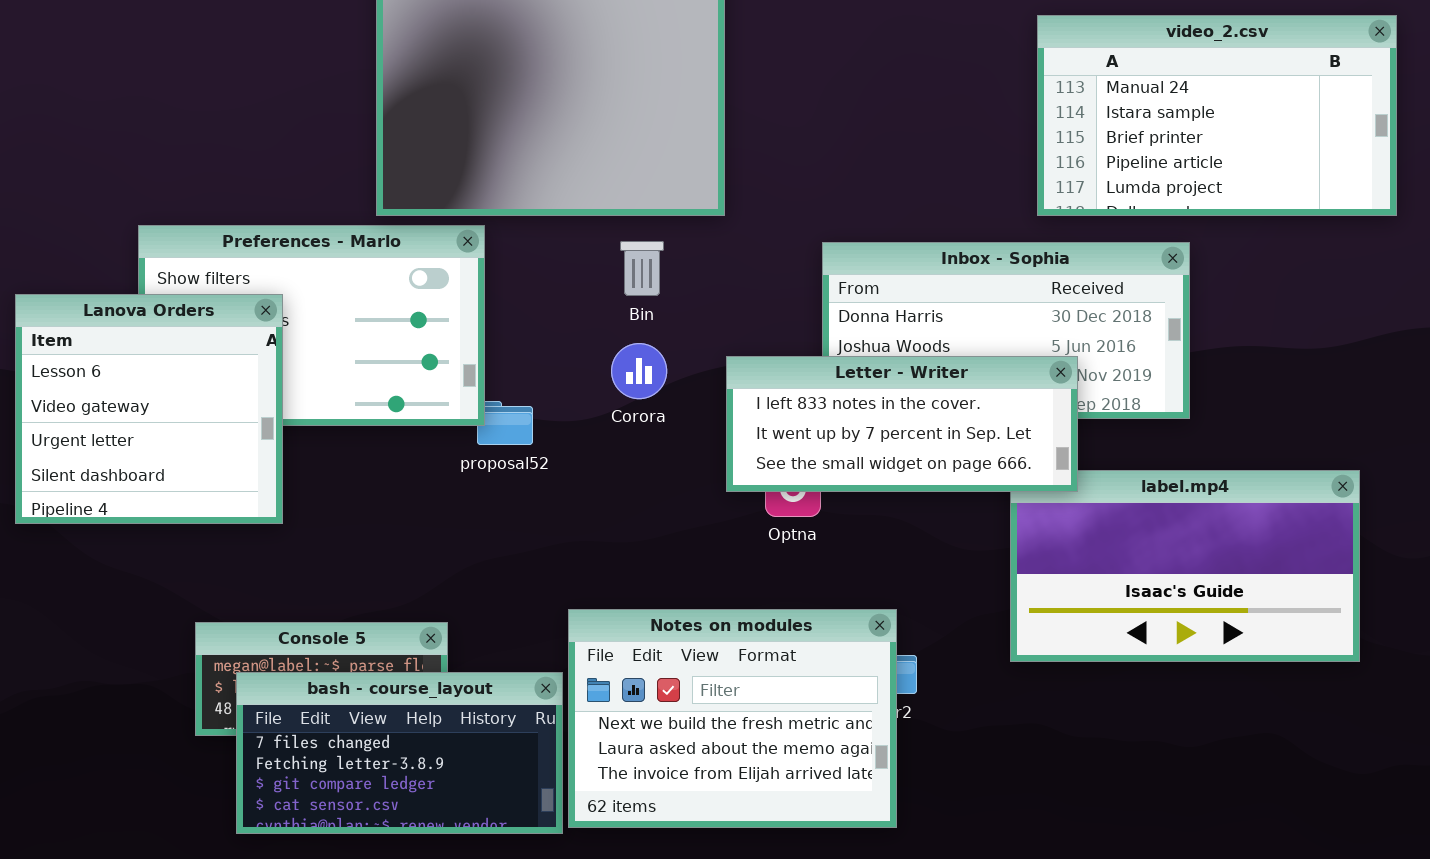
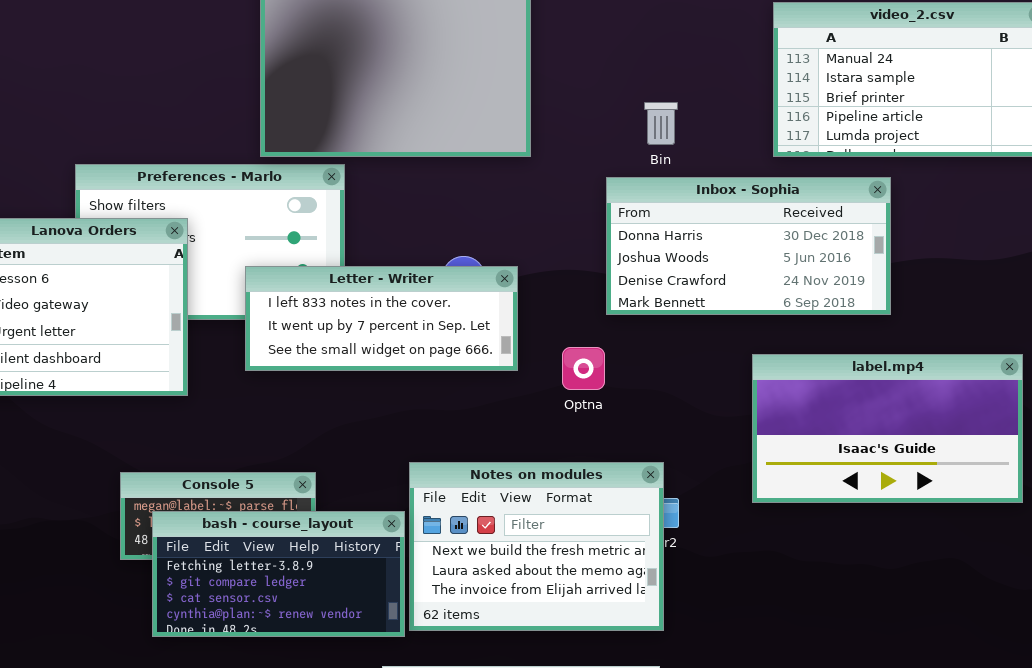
Bin: [620,241,664,296] -> [644,102,678,145], moved
Letter - Writer: [726,356,1078,492] -> [245,266,518,371], moved
bash - course_layout: [236,672,563,834] -> [152,511,405,637], scrolled down 1 row

